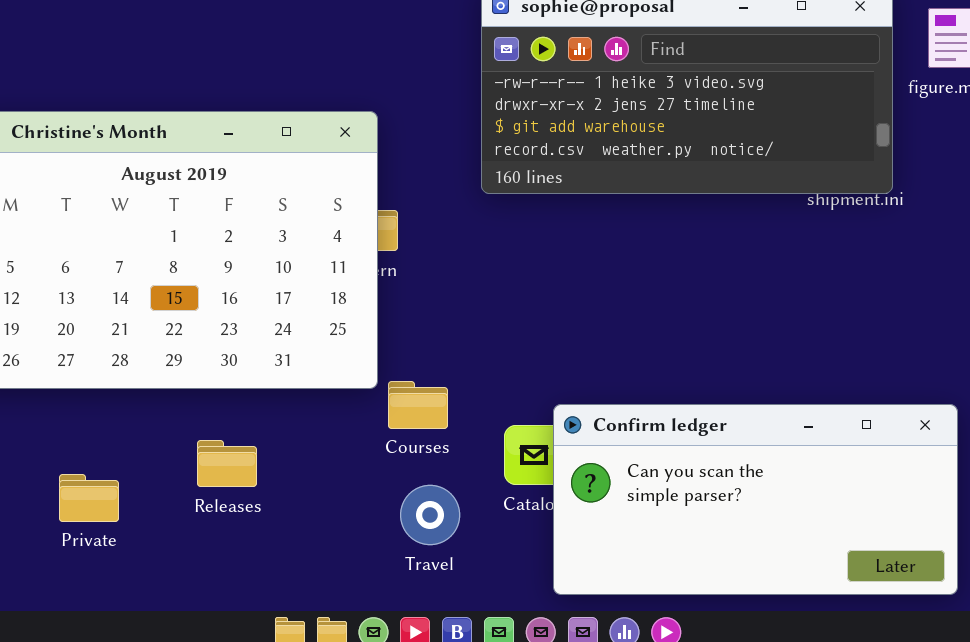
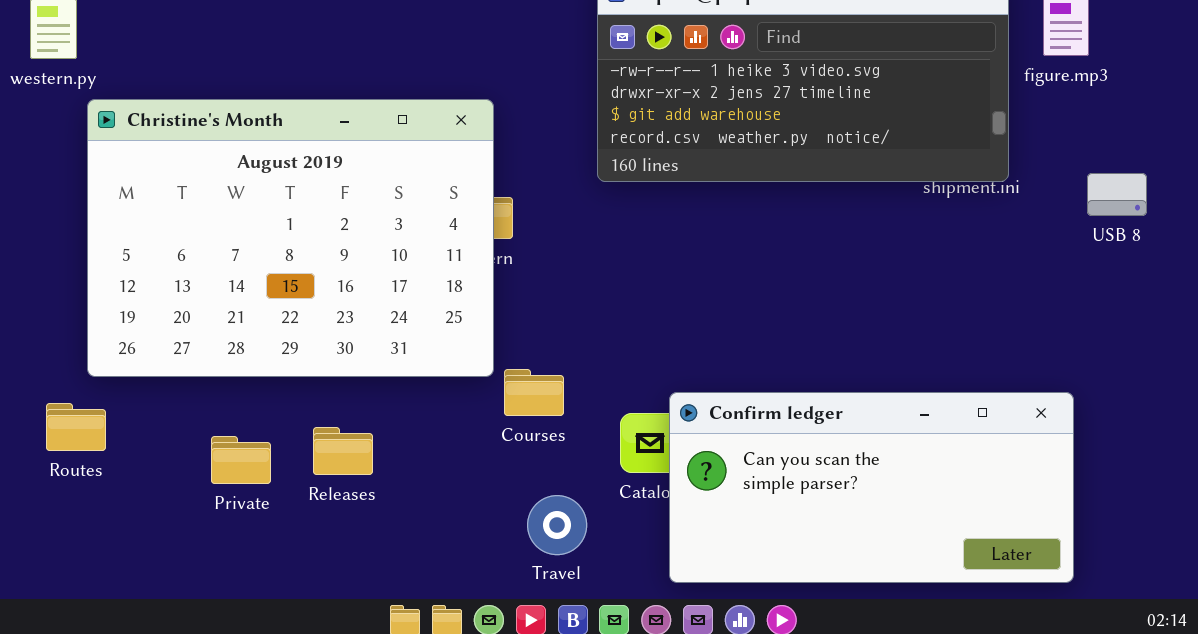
Private: [59,474,119,522] -> [211,436,271,484], moved
Travel: [400,485,460,545] -> [527,495,587,555], moved

